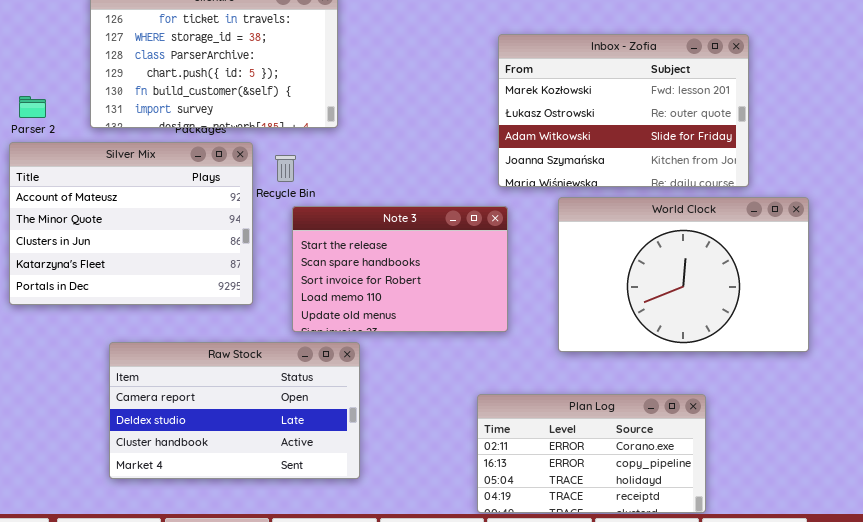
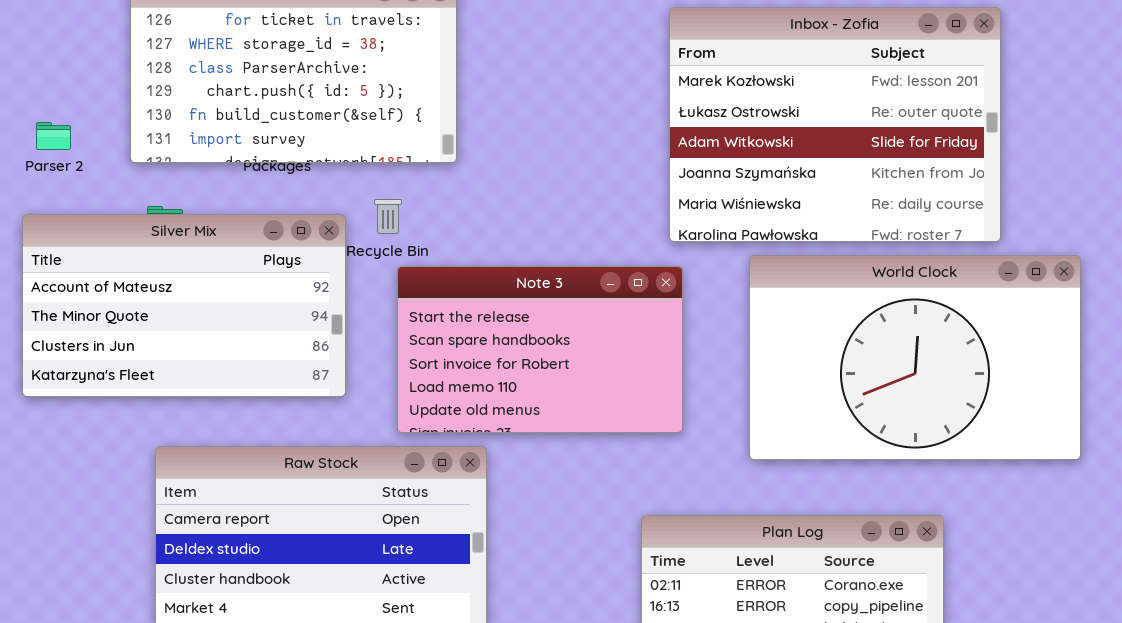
Inbox - Zofia: [498,34,749,187] -> [669,7,1001,242], resized
Silver Mix: [9,142,253,305] -> [22,214,346,397], resized

